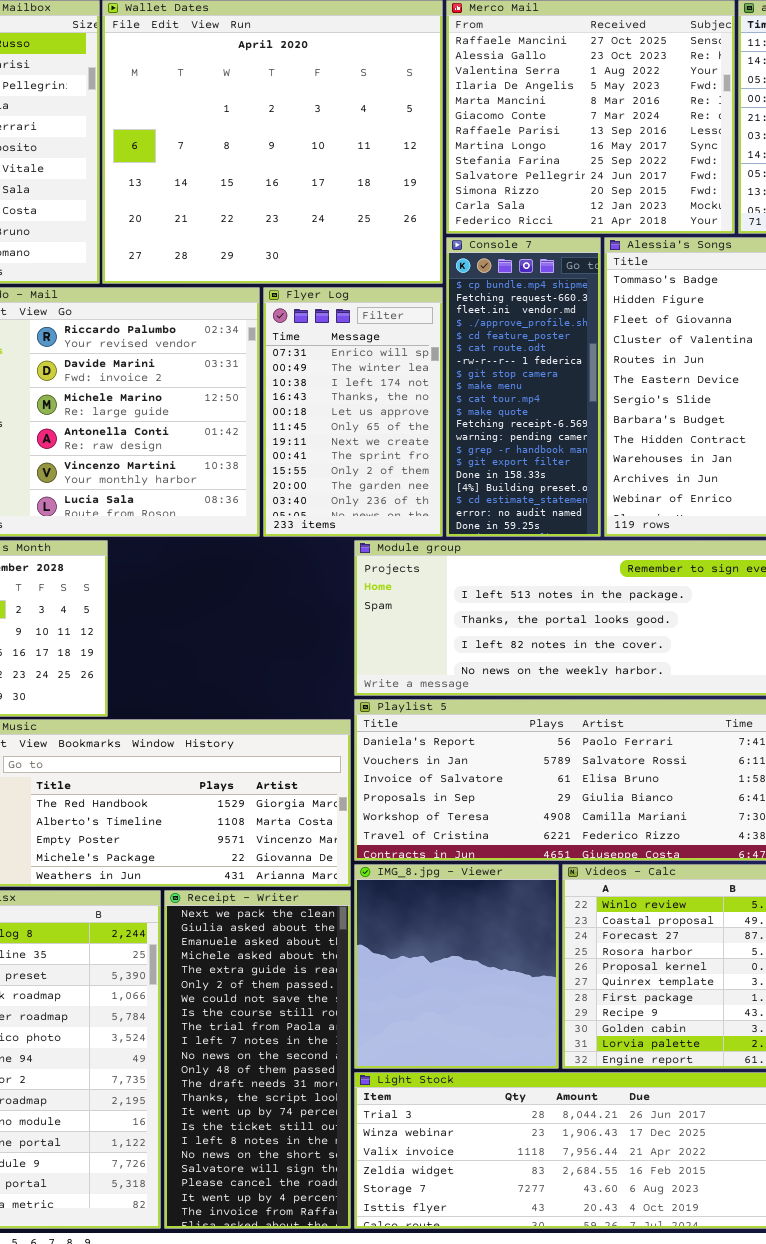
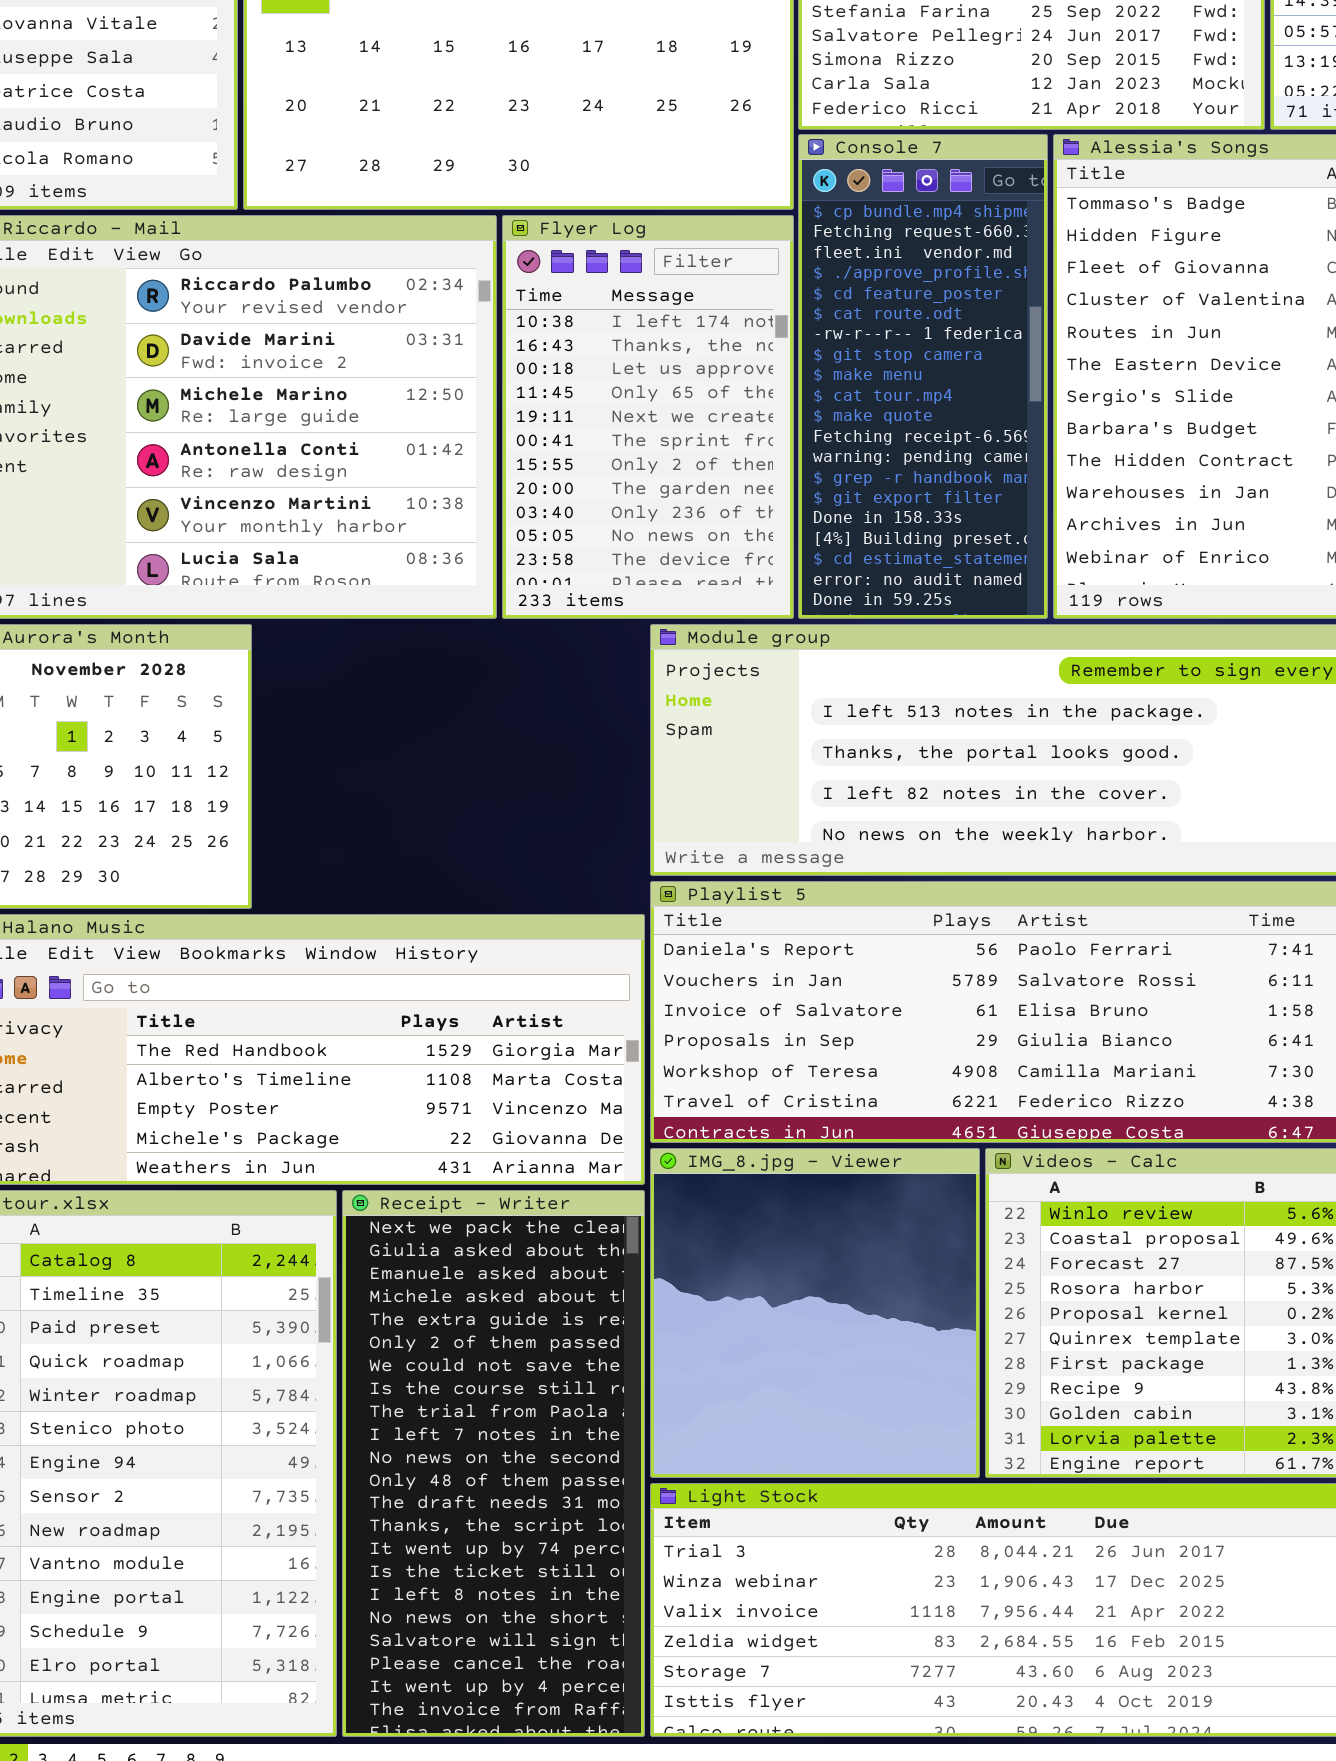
Flyer Log: [263,287,443,537] -> [502,215,794,619], scrolled down 2 rows

